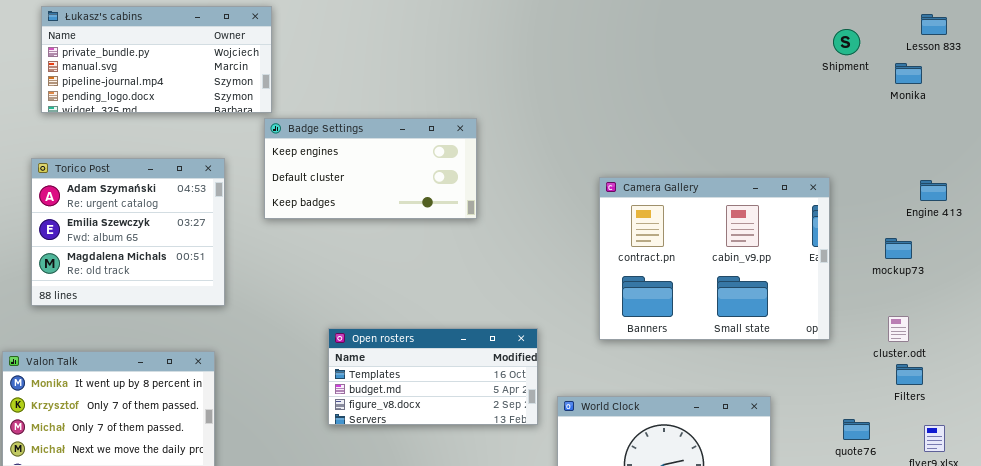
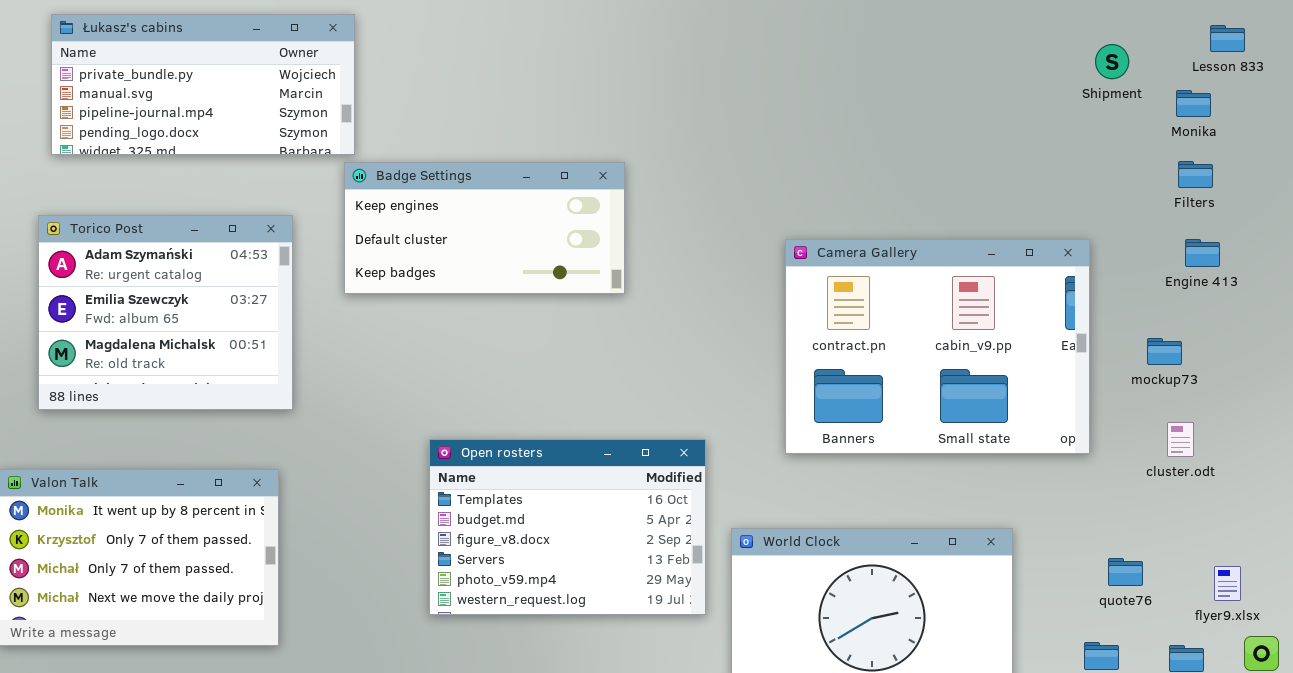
Engine 413: [920,180,947,201] -> [1185,239,1220,267], moved
mockup73: [885,238,912,259] -> [1147,338,1182,365], moved
Open rosters: [328,328,538,425] -> [429,439,706,615], resized
Filters: [896,364,923,385] -> [1178,161,1213,188], moved

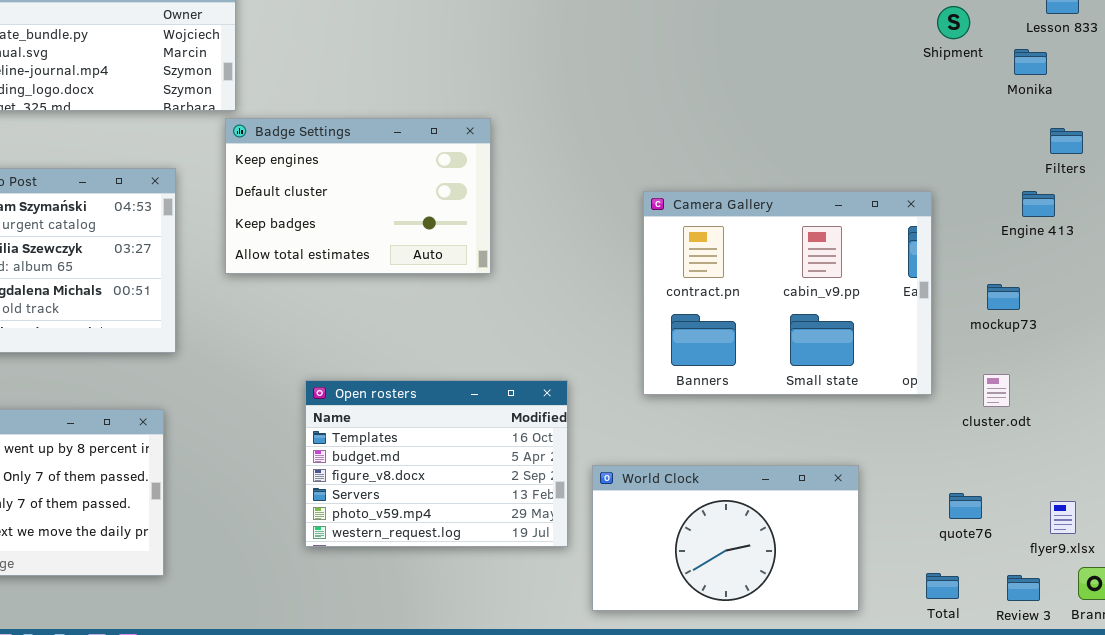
Filters: [1178,161,1213,188] -> [1050,128,1083,154], moved
Badge Settings: [344,162,625,294] -> [225,118,491,274], resized
cluster.odt: [1167,422,1194,457] -> [983,374,1010,407], moved

